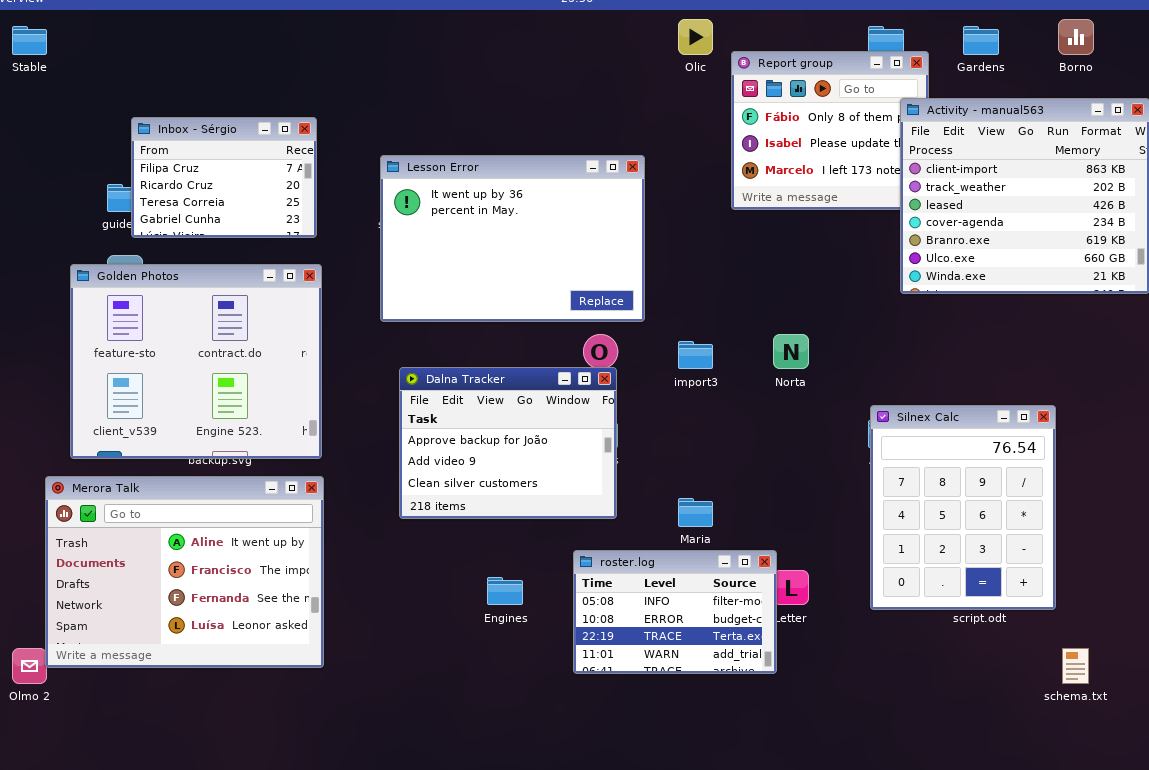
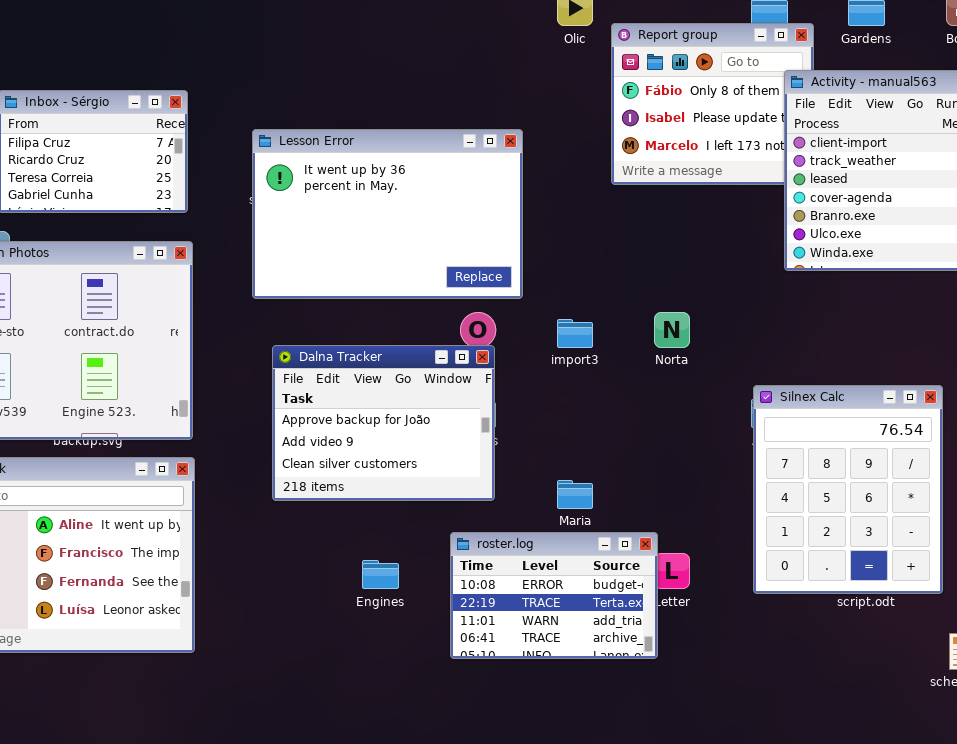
roster.log: [573,550,777,674] -> [450,532,658,659], scrolled down 1 row

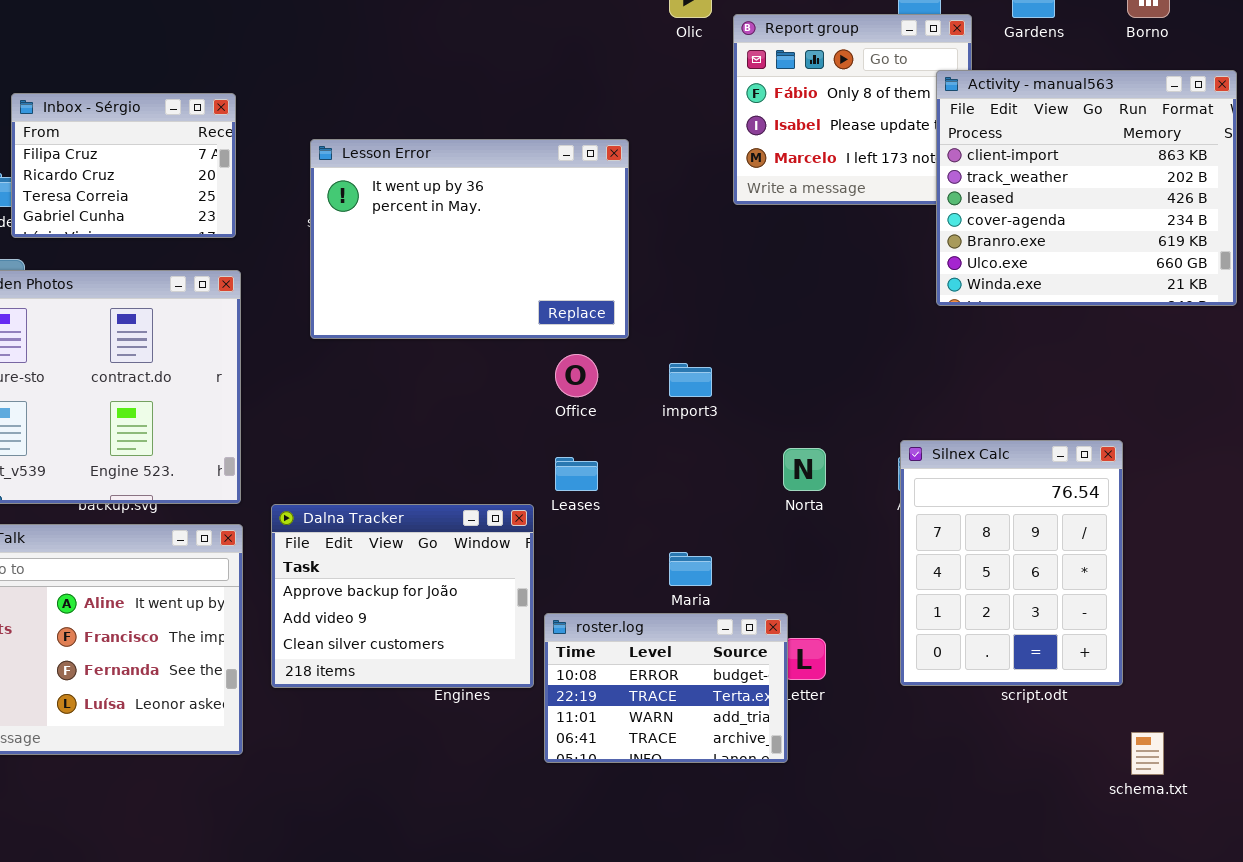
Norta: [654,312,690,348] -> [783,448,826,491], moved
Dalna Tracker: [272,345,495,501] -> [271,504,534,688], moved

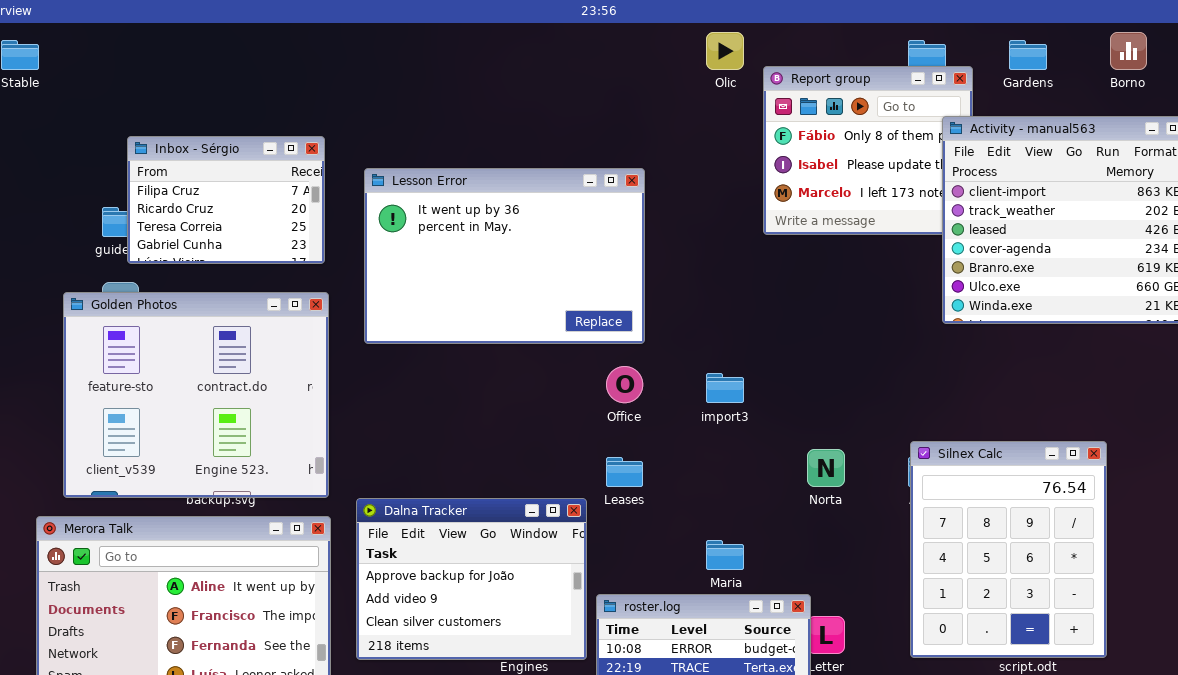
Lesson Error: [310,139,629,339] -> [364,168,645,344], moved

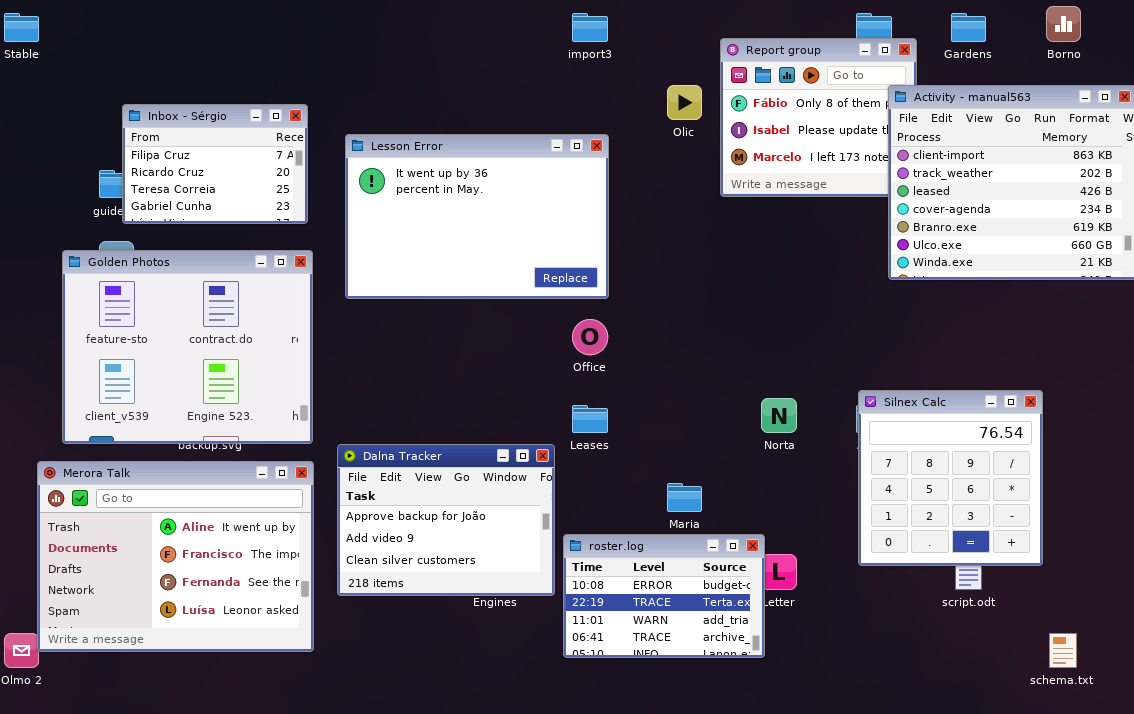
Olic: [706,32,744,70] -> [667,85,702,120], moved
import3: [706,373,744,403] -> [572,13,608,42], moved
Silnex Calc: [910,441,1107,658] -> [858,390,1043,566], resized

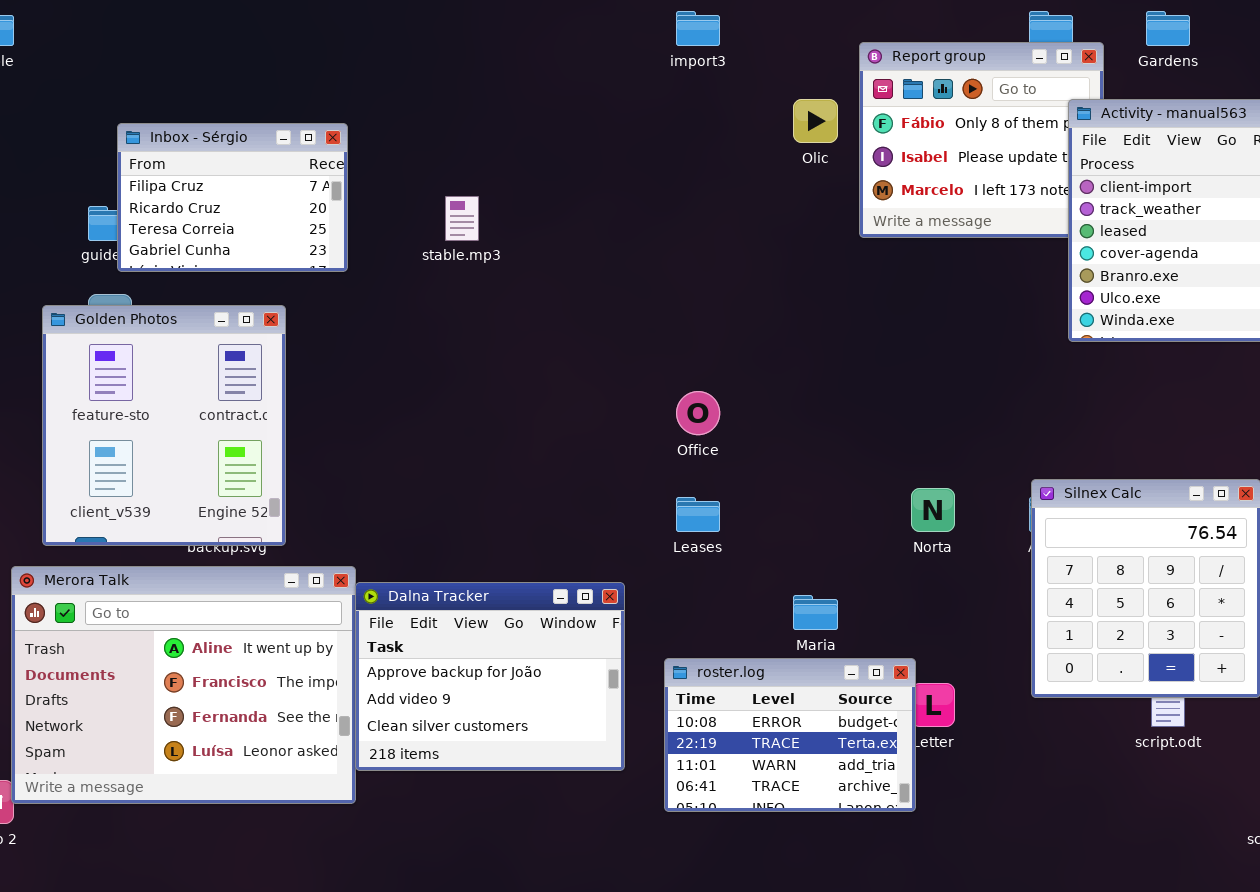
Lesson Error: [345,134,609,299] -> none, closed
Golden Photos: [62,250,313,444] -> [42,305,286,546], resized
Dalna Tracker: [337,444,555,596] -> [355,582,625,771], moved

